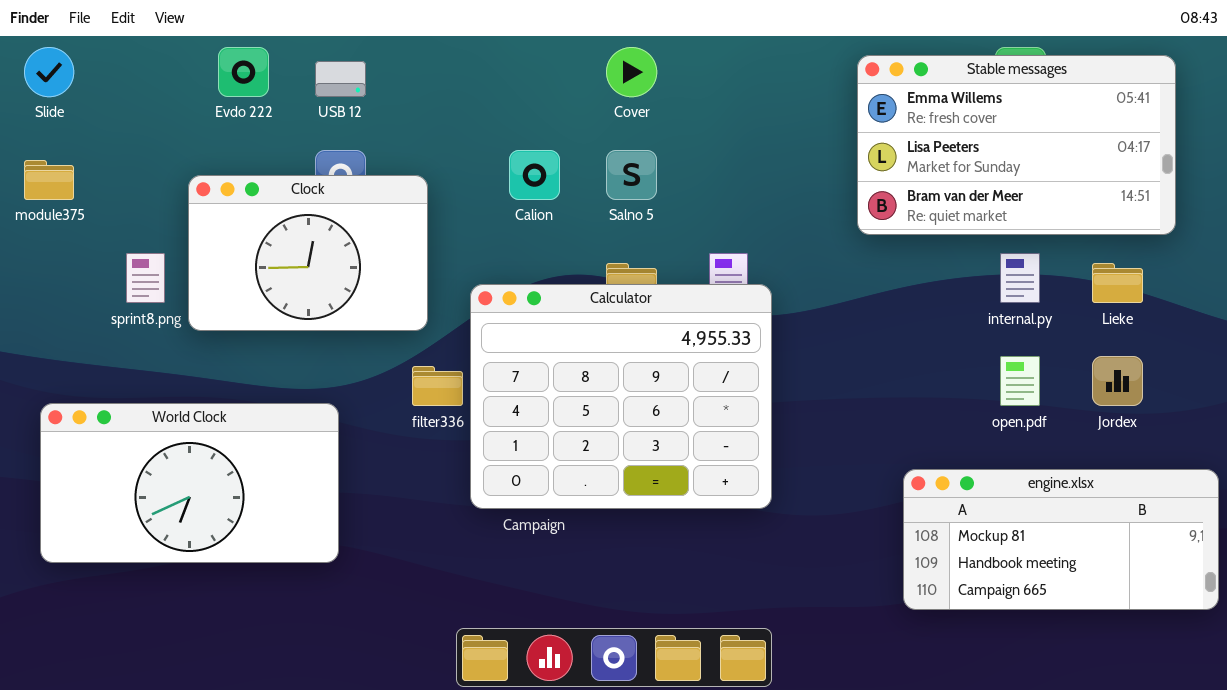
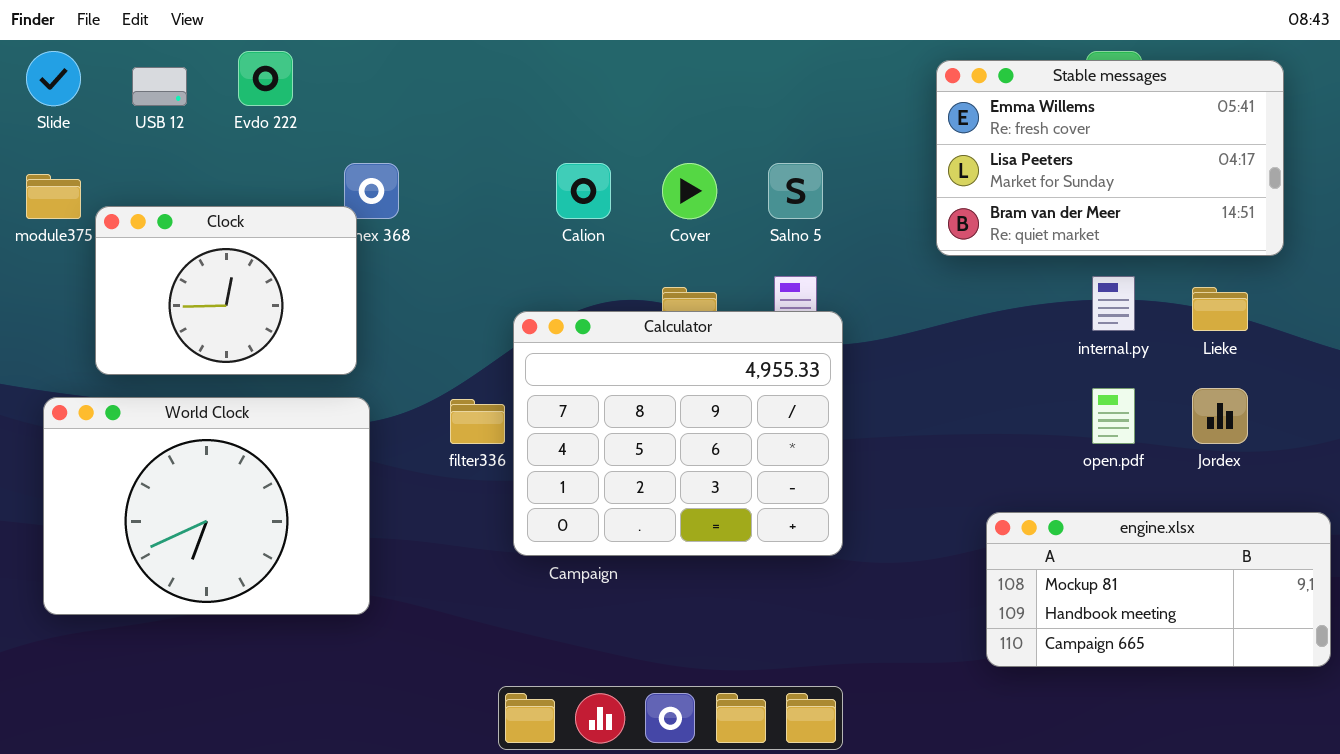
Cover: [606,47,657,97] -> [662,163,717,219], moved
USB 12: [315,61,366,97] -> [132,67,187,106], moved
Salno 5: [606,150,657,200] -> [768,163,823,219], moved
Clock: [188,175,428,331] -> [95,206,357,375], moved
World Clock: [40,403,339,563] -> [43,397,370,615], resized

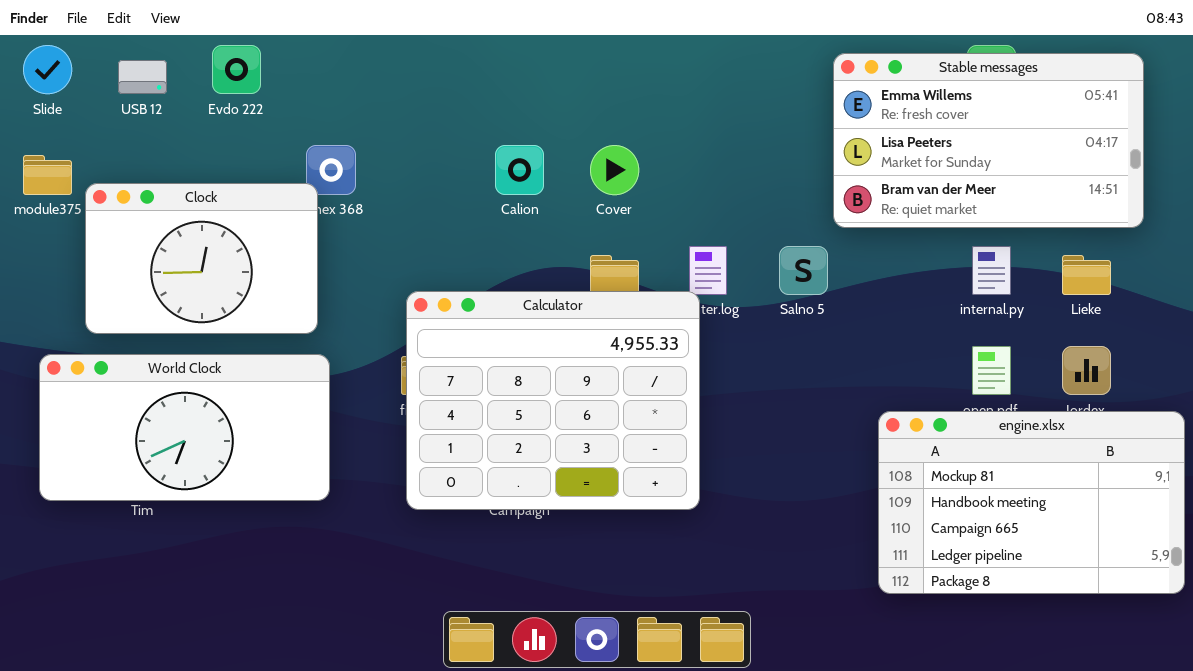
Salno 5: [768,163,823,219] -> [779,246,828,295], moved
Calculator: [513,311,843,556] -> [406,291,700,510], moved
World Clock: [43,397,370,615] -> [39,354,330,501], resized
engine.xlsx: [986,512,1331,667] -> [878,411,1185,594], resized

